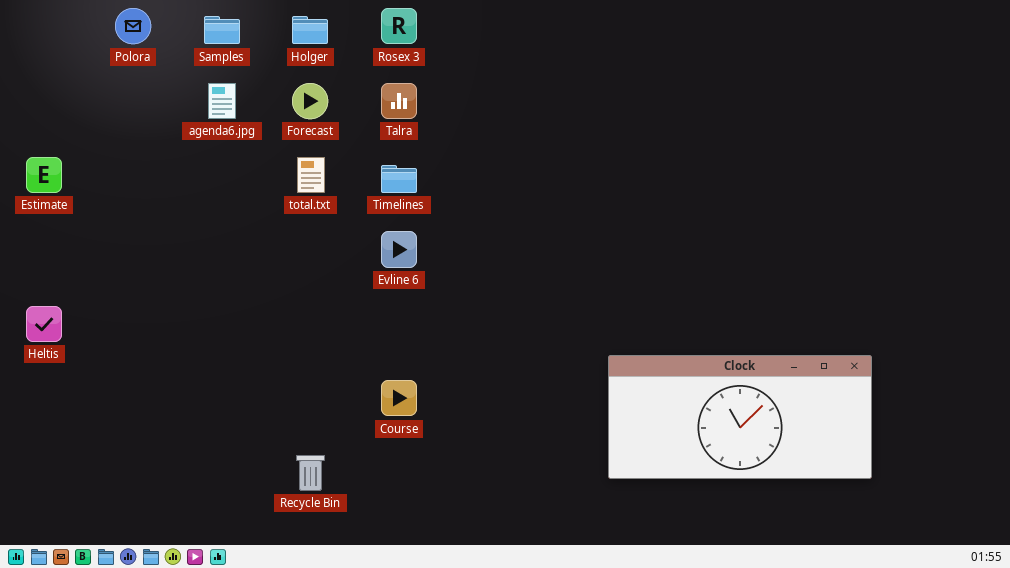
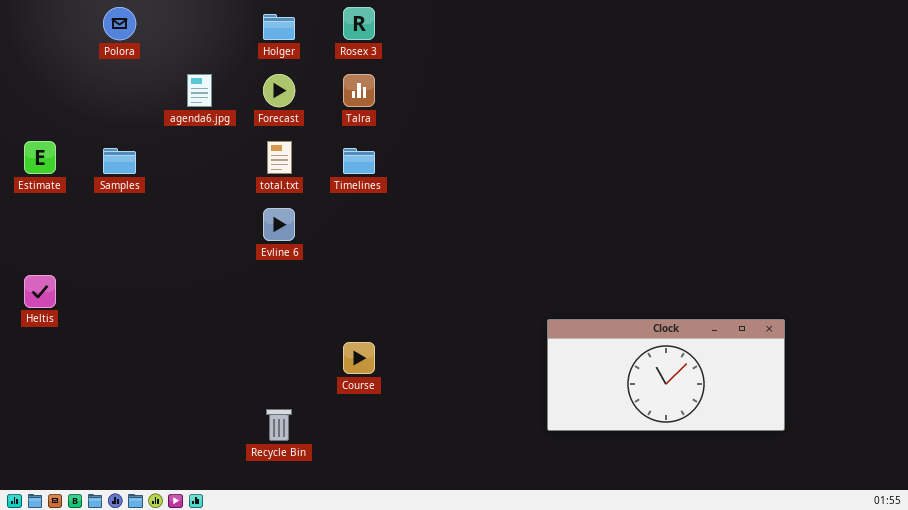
Samples: [204,16,240,44] -> [103,148,136,174], moved
Evline 6: [381,231,417,268] -> [263,208,295,241], moved

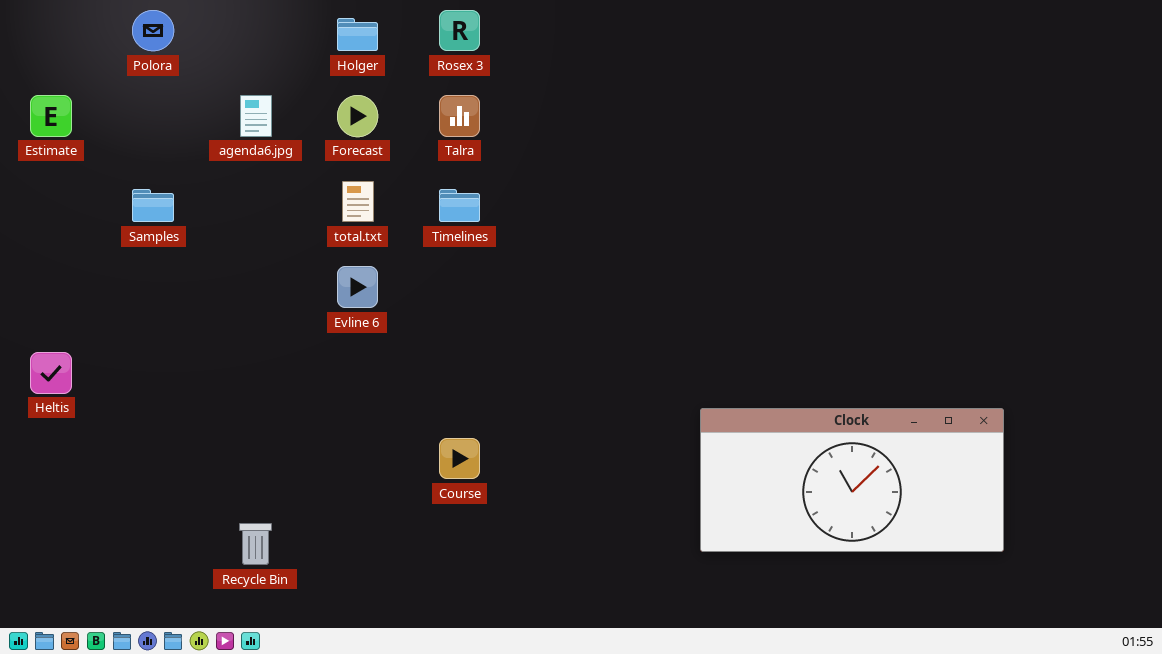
Estimate: [24,141,56,174] -> [30,95,72,137], moved
Recycle Bin: [266,409,292,441] -> [239,523,272,565], moved

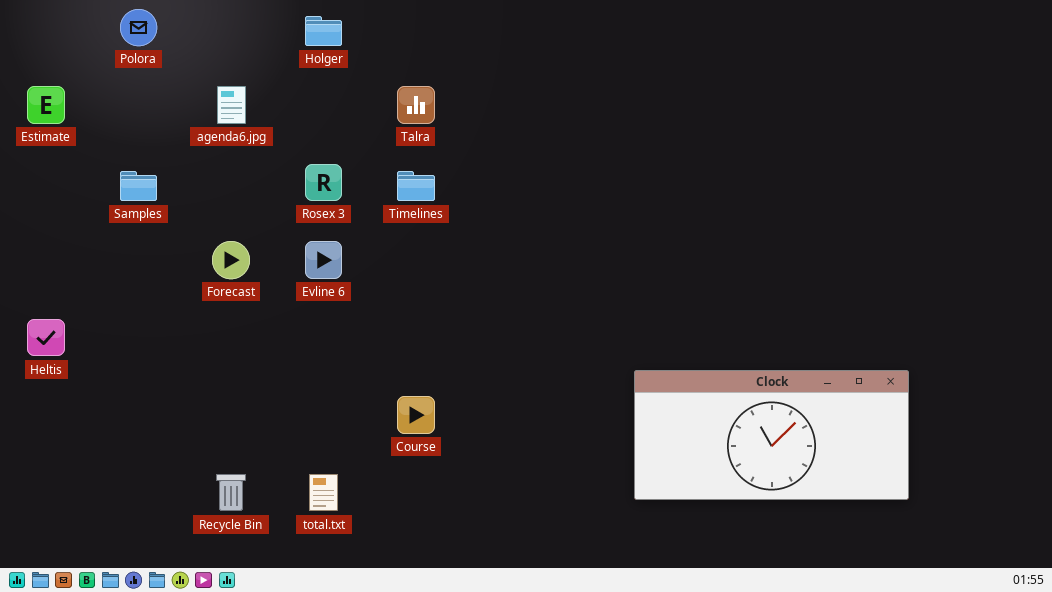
Rosex 3: [439,10,480,51] -> [305,164,342,201], moved
Forecast: [337,95,378,137] -> [212,241,250,279], moved
total.txt: [342,181,374,222] -> [309,474,338,511], moved

